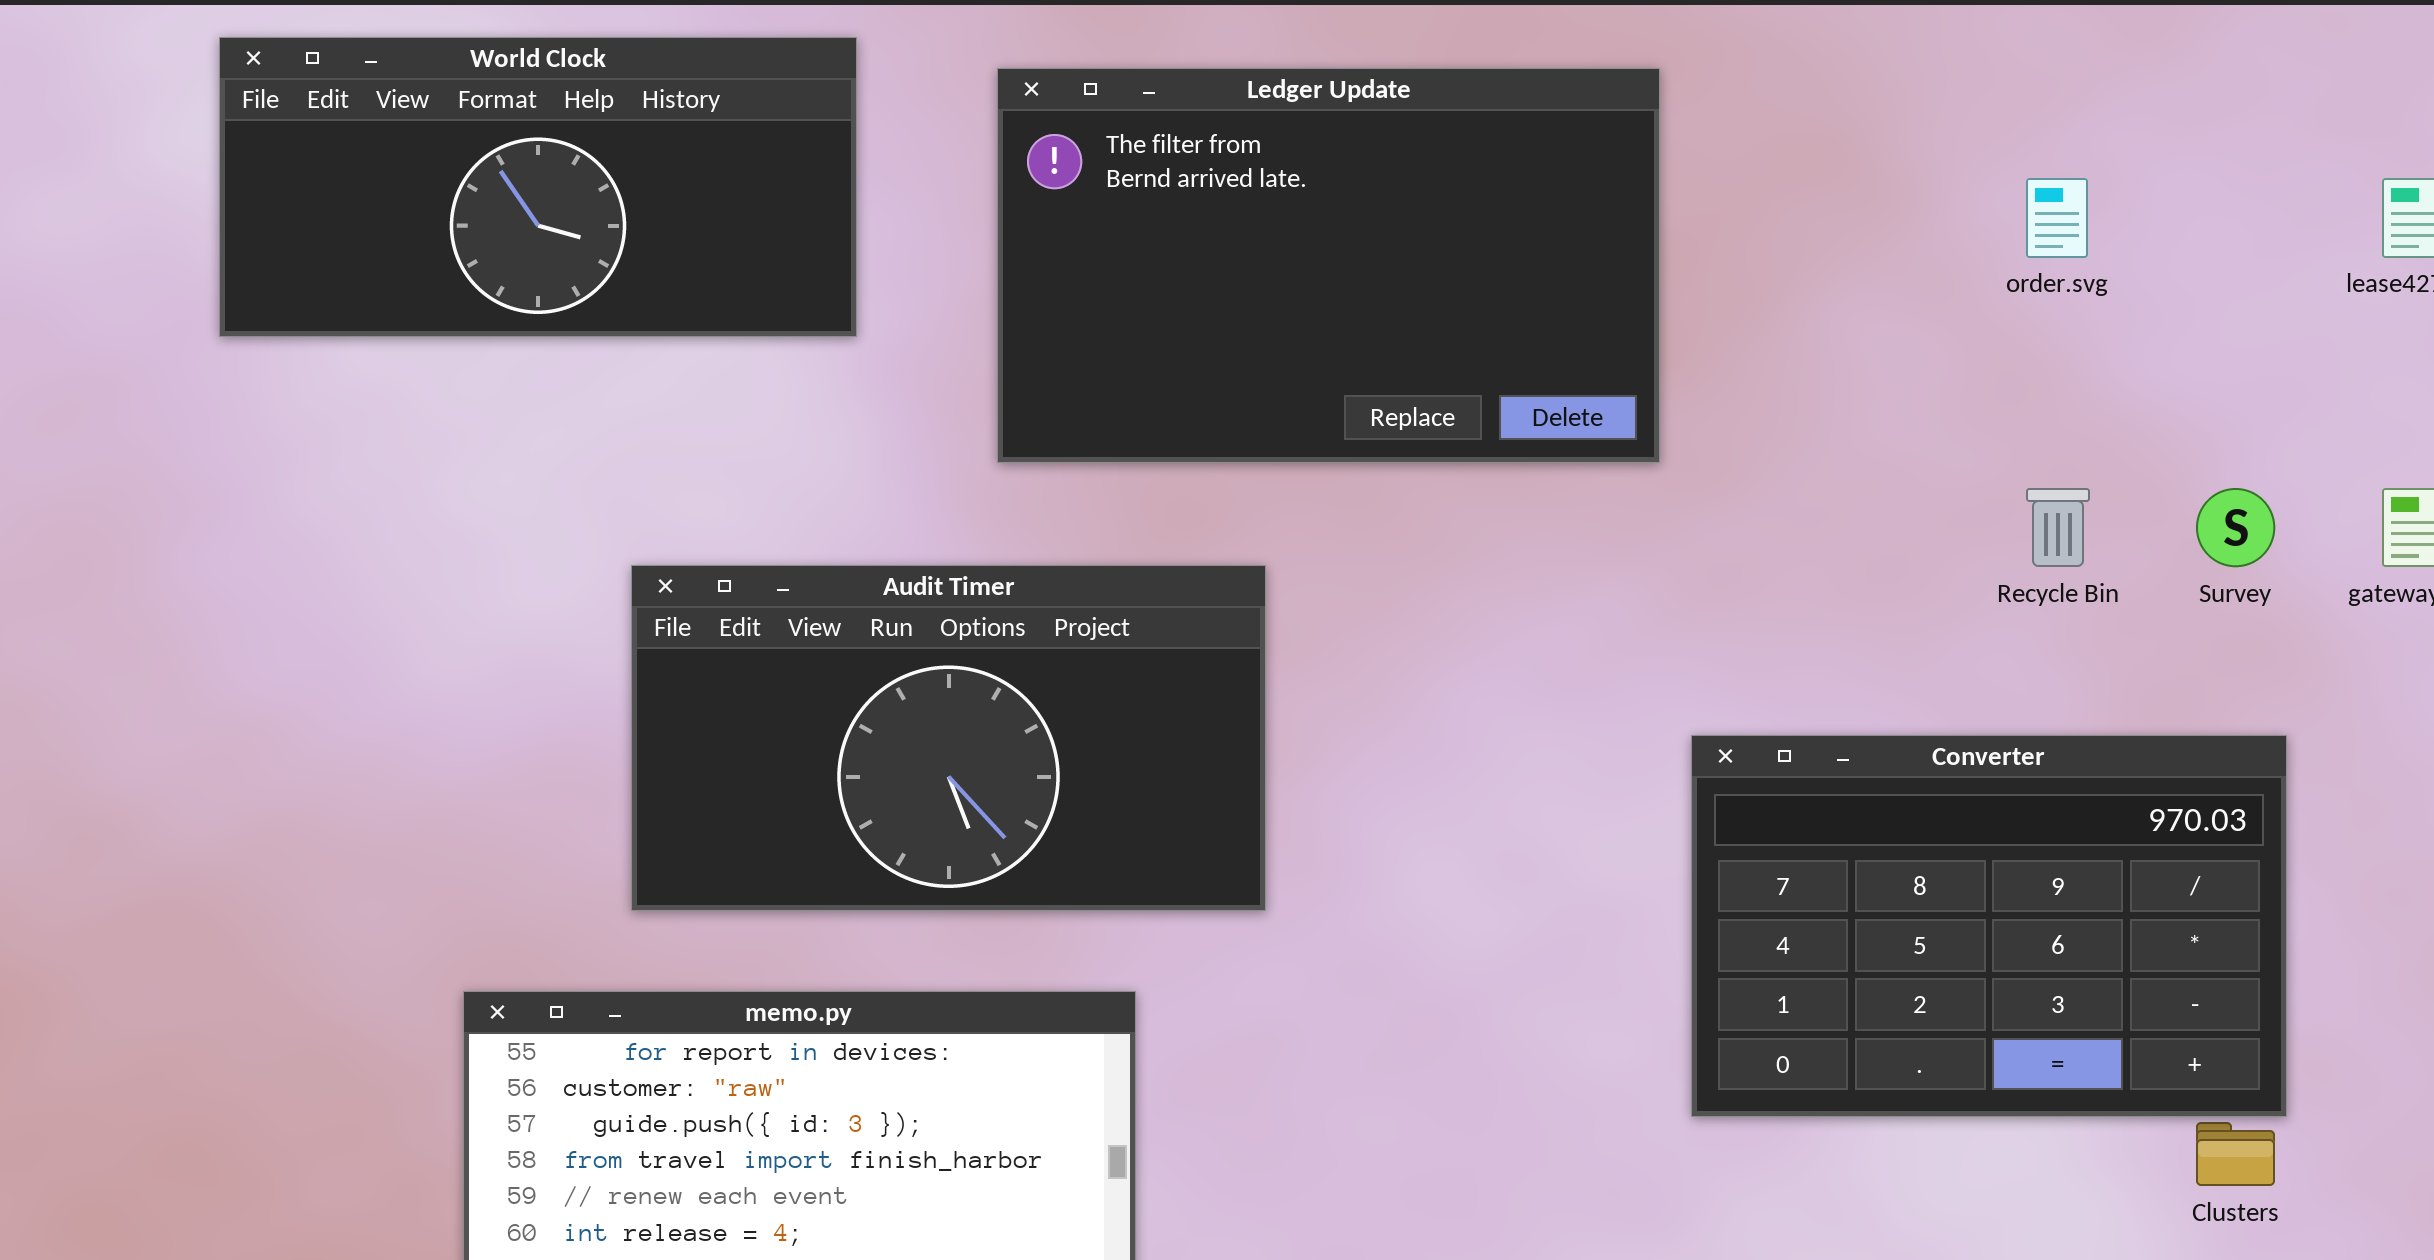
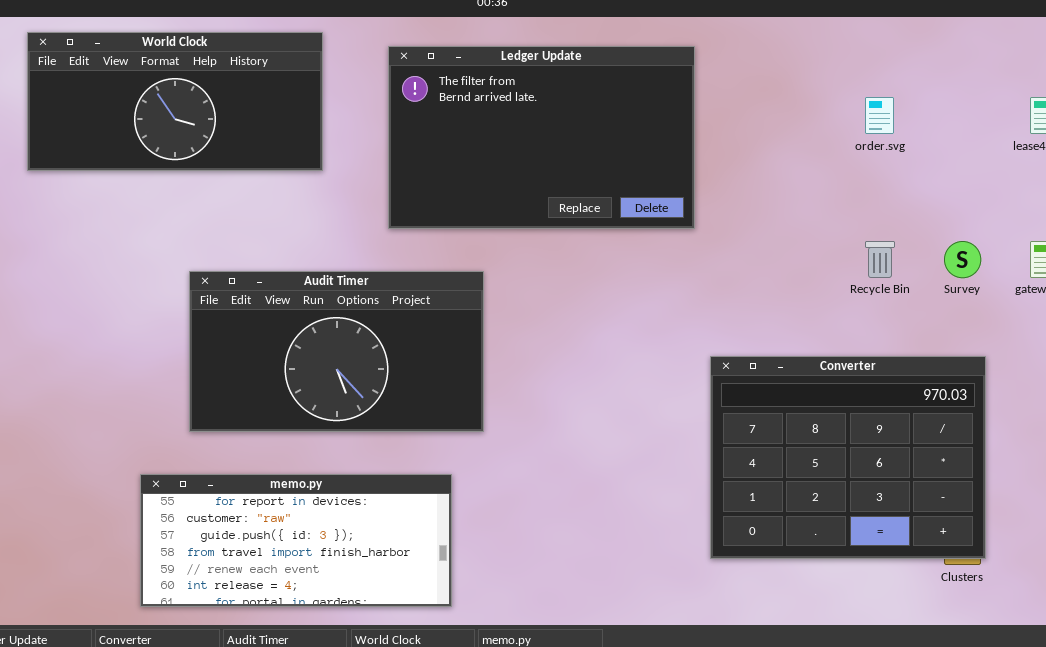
Audit Timer: [631,565,1266,911] -> [189,271,484,432], moved
Converter: [1691,735,2287,1117] -> [710,356,986,559], resized

